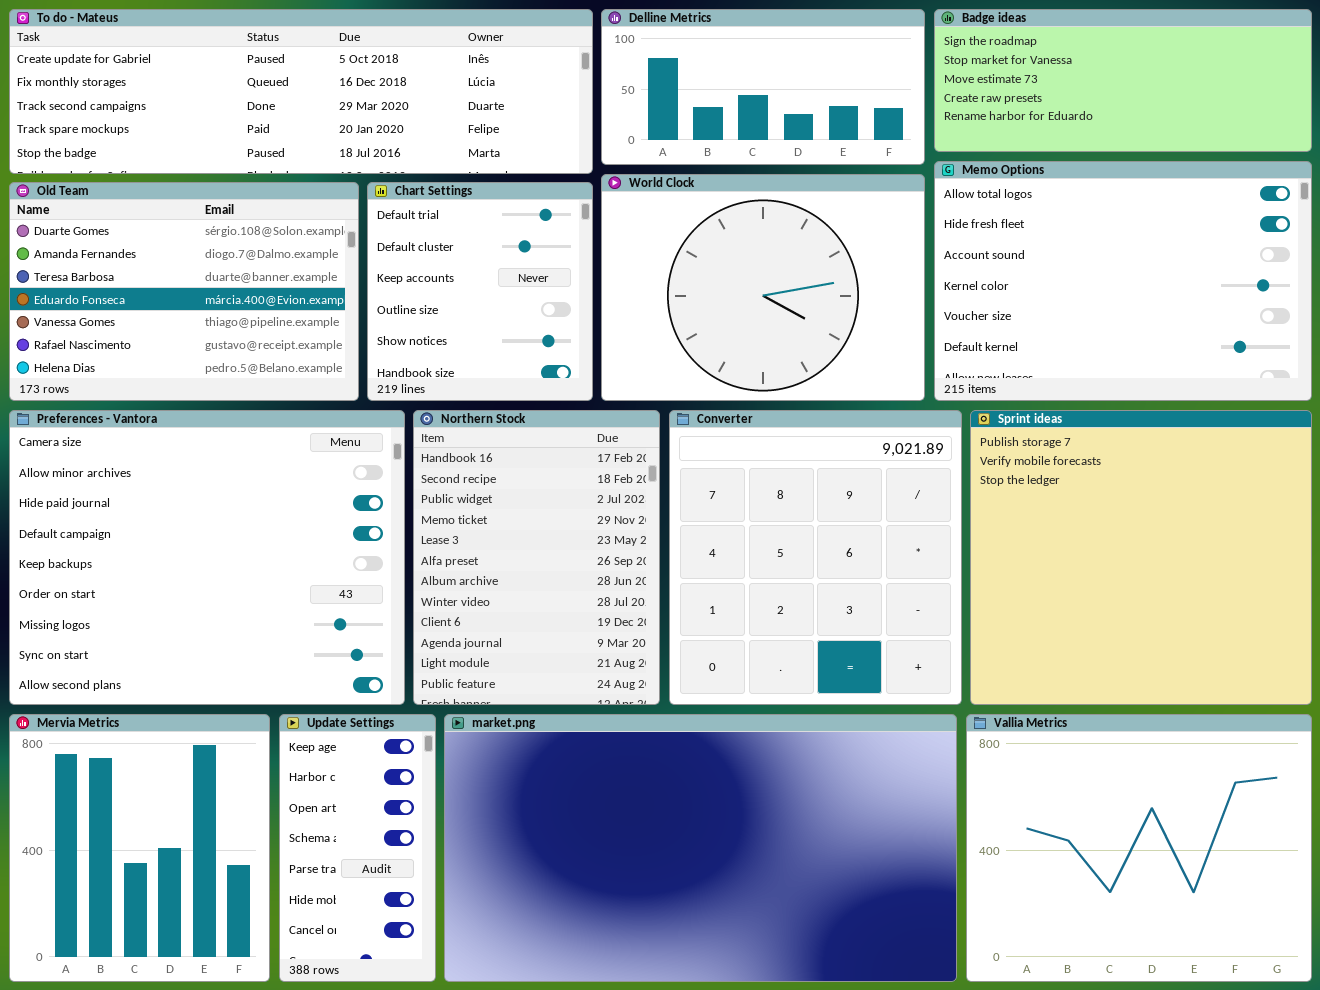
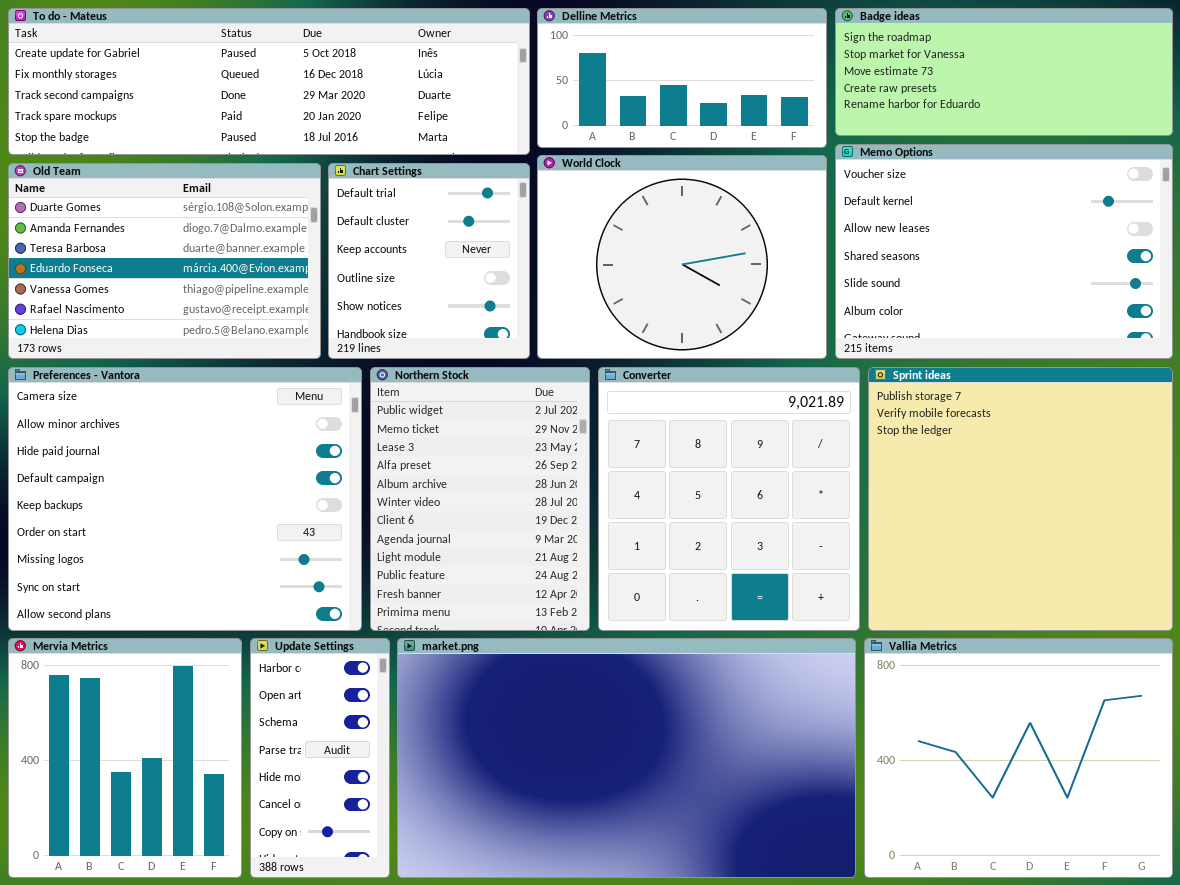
Memo Options: [934,161,1312,401] -> [835,144,1173,359], scrolled down 4 rows
Northern Stock: [413,410,660,705] -> [370,367,590,631], scrolled down 2 rows
Update Settings: [279,714,436,982] -> [250,638,390,878], scrolled down 1 row

